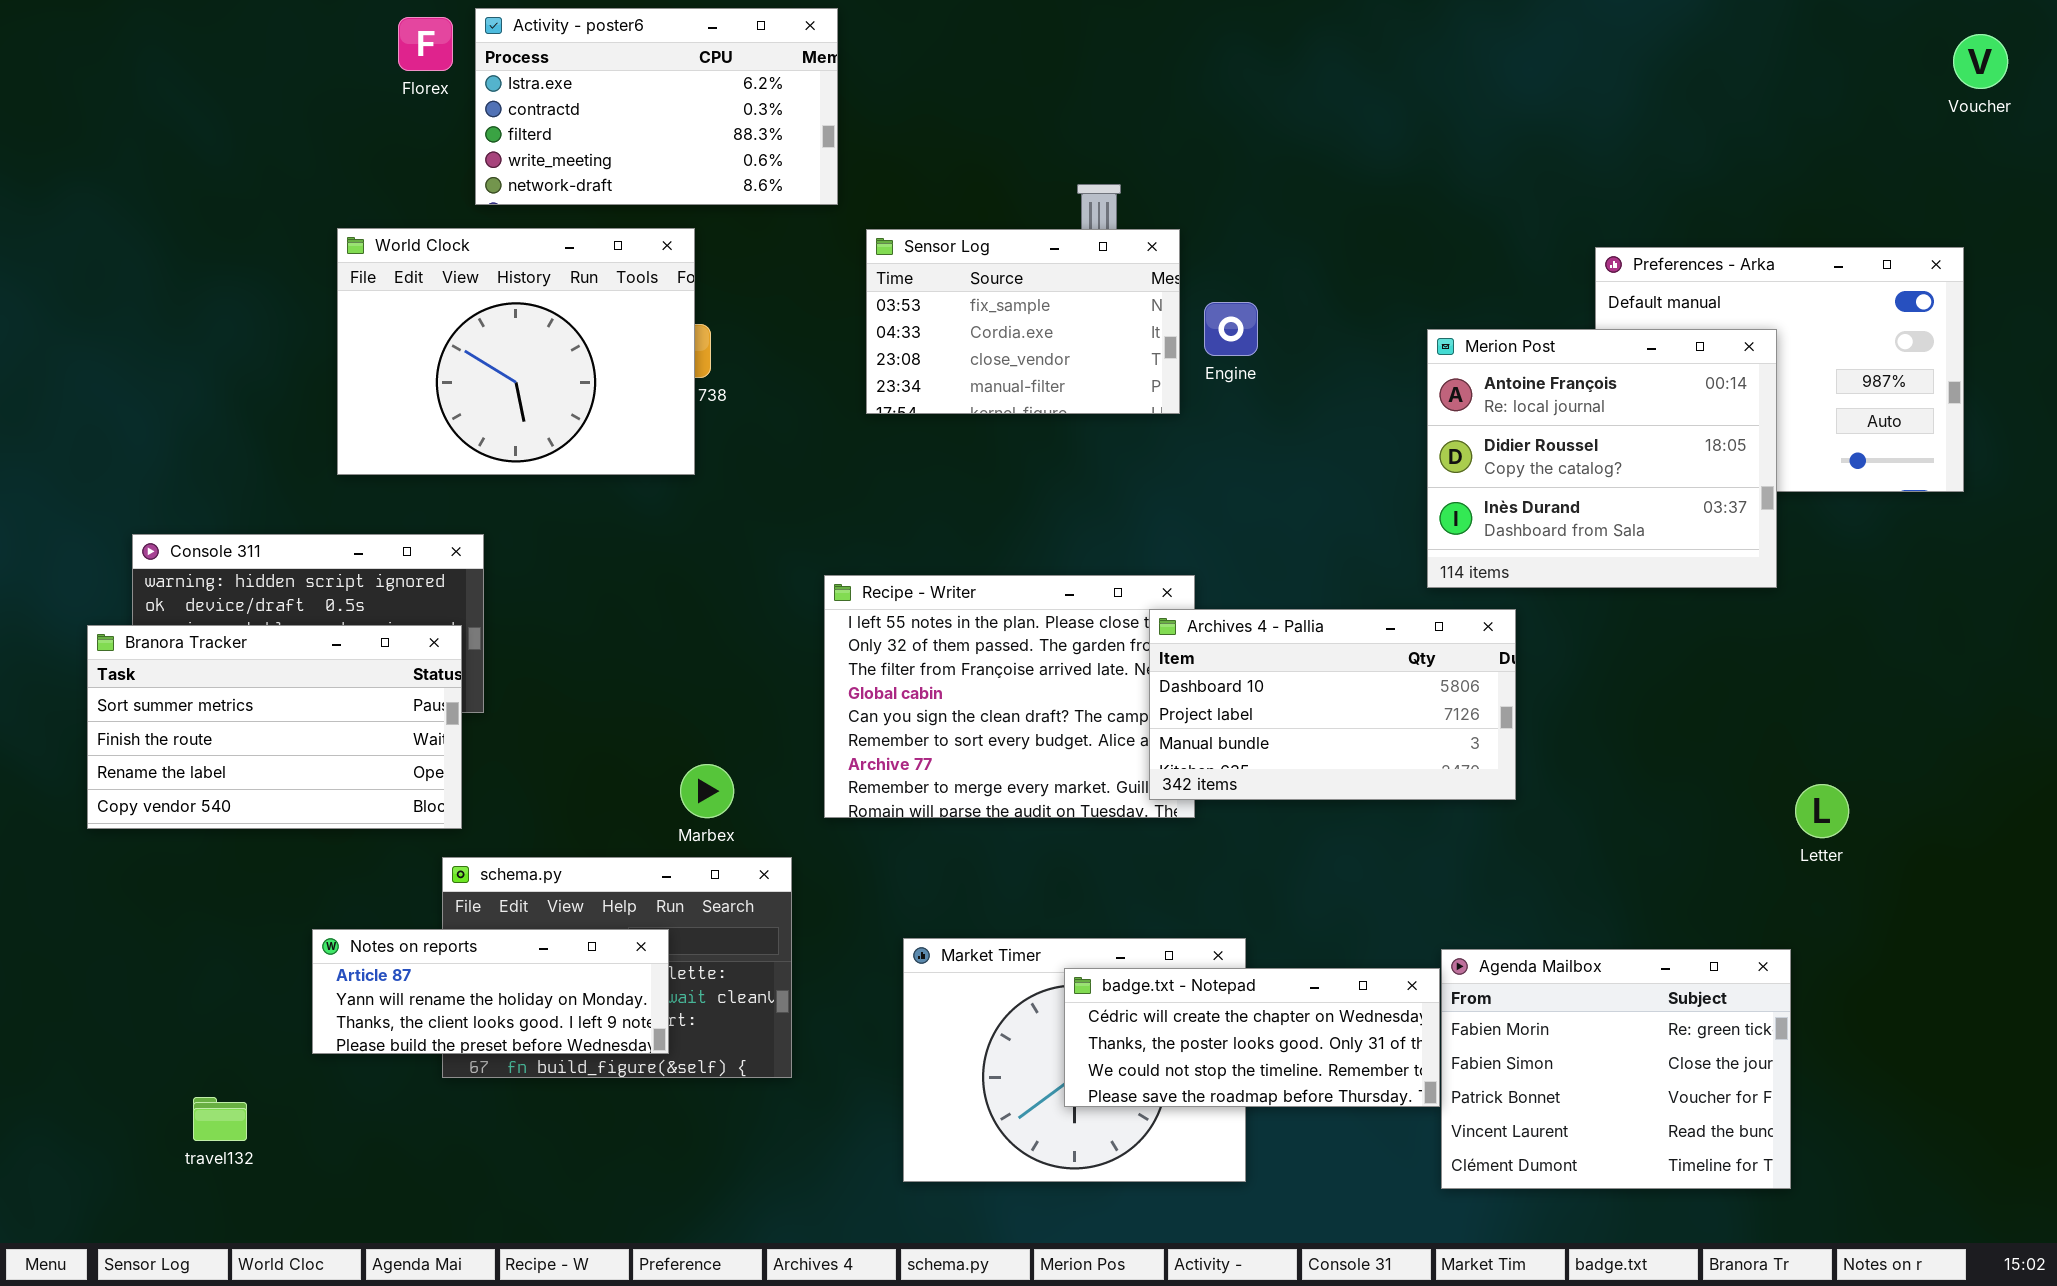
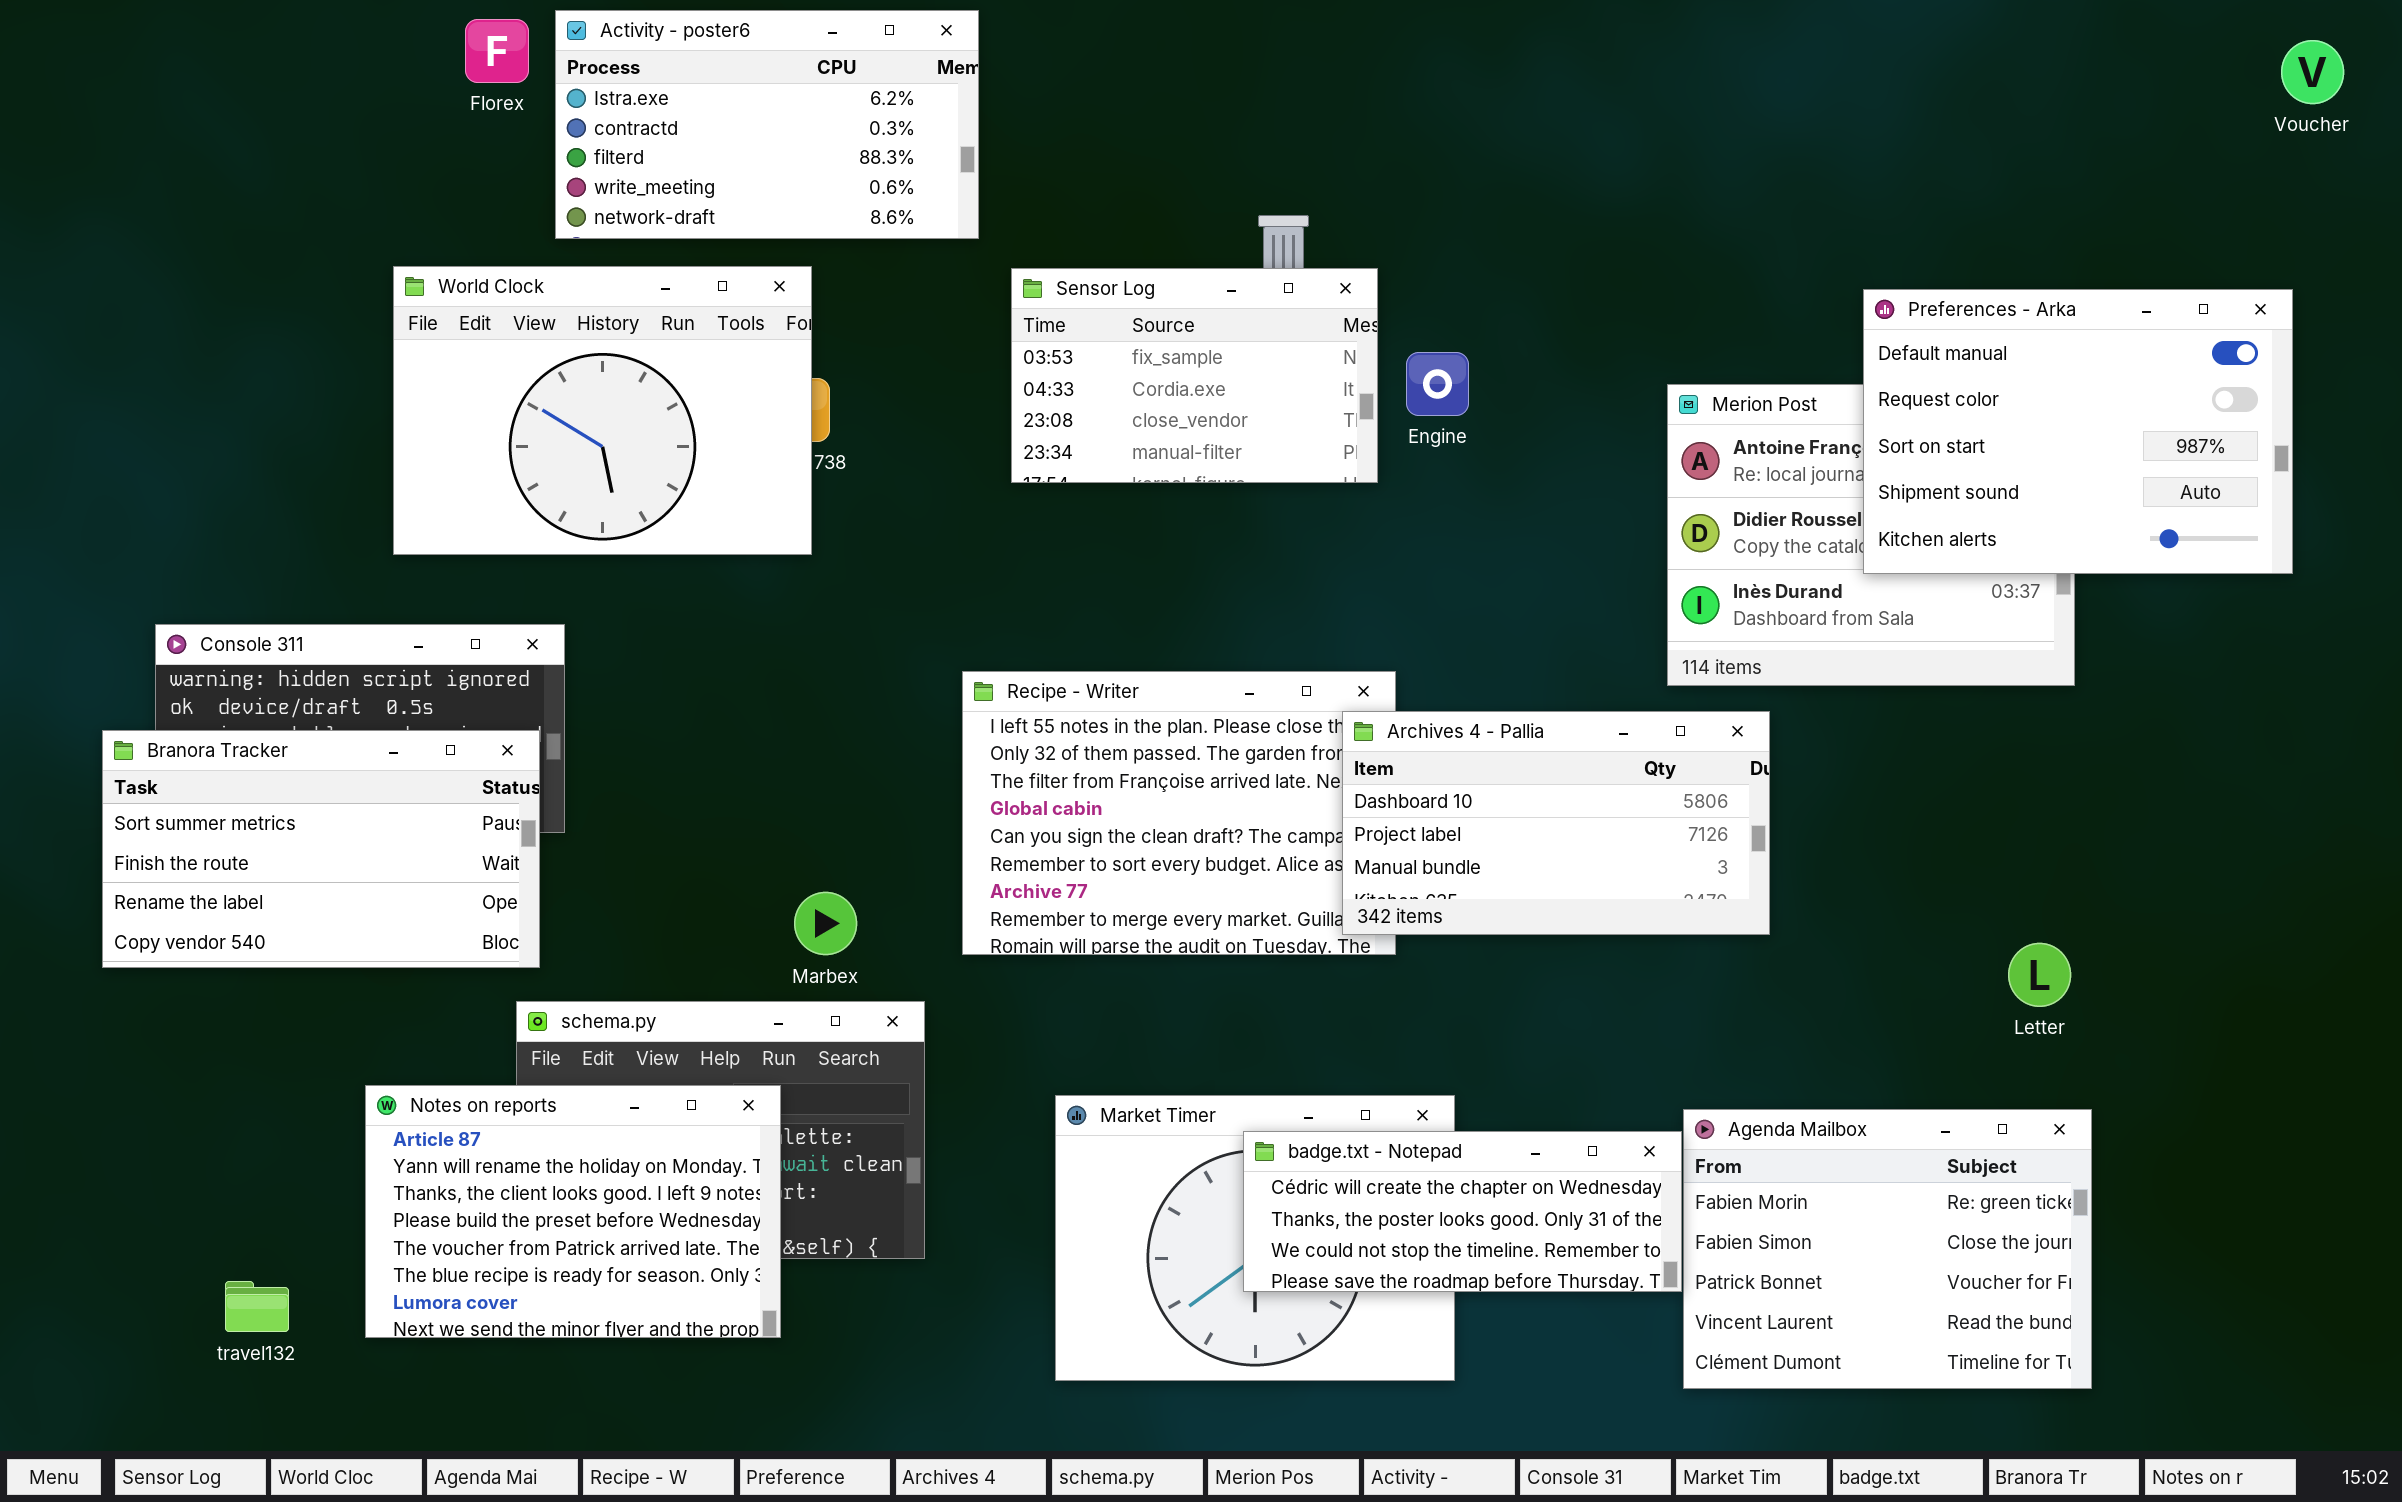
Preferences - Arka: [1595,247,1964,492] -> [1863,289,2293,574], raised
Letter: [1795,784,1849,838] -> [2008,943,2071,1007], moved
Notes on reports: [312,929,669,1054] -> [365,1085,781,1338], resized

